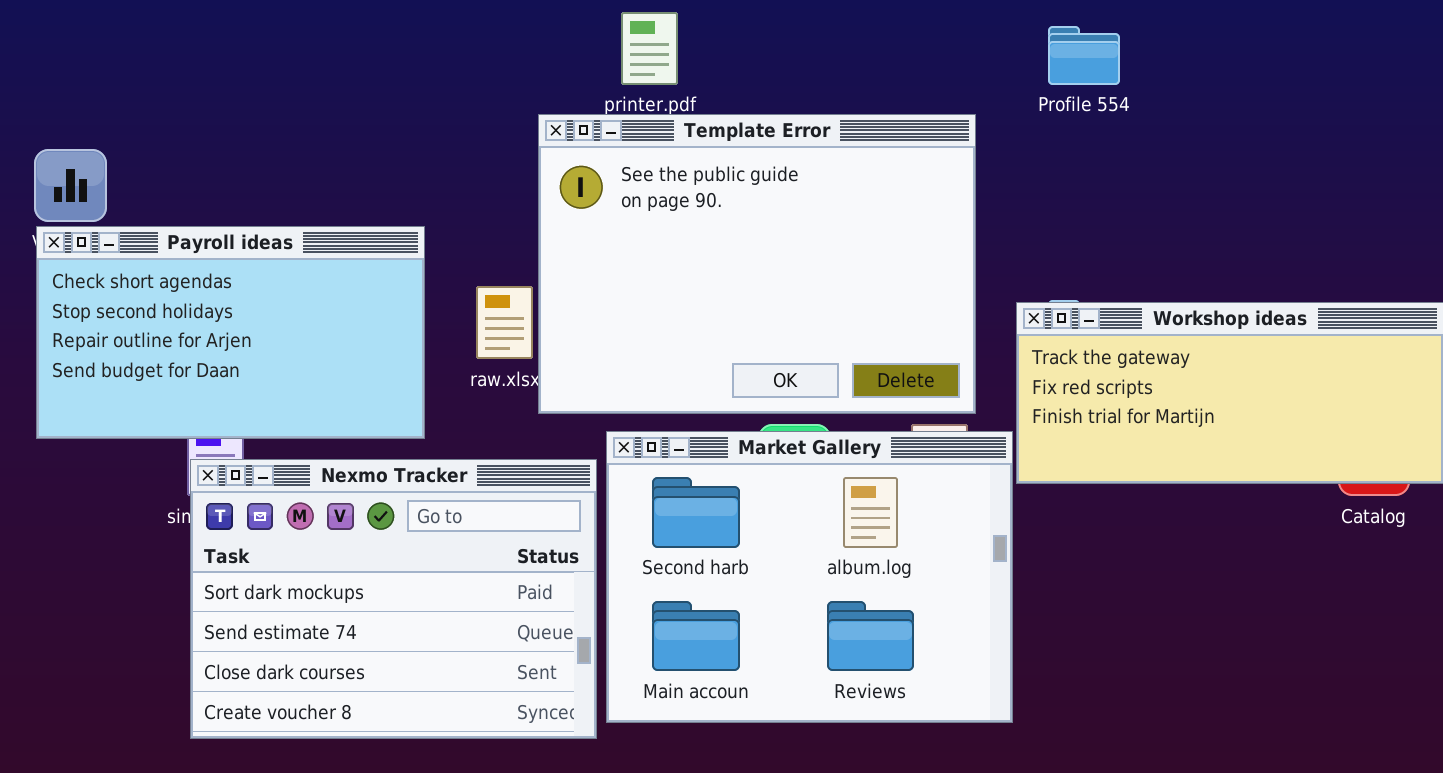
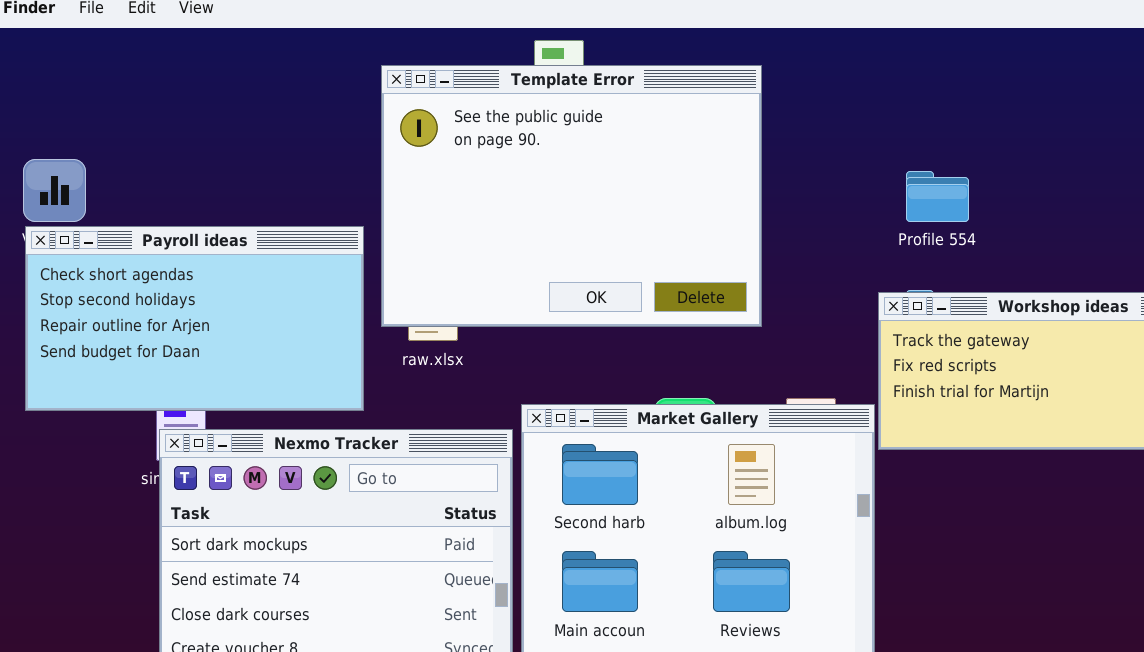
Profile 554: [1048,26,1120,85] -> [906,171,969,222], moved
Template Error: [538,114,976,414] -> [381,65,762,327], moved

